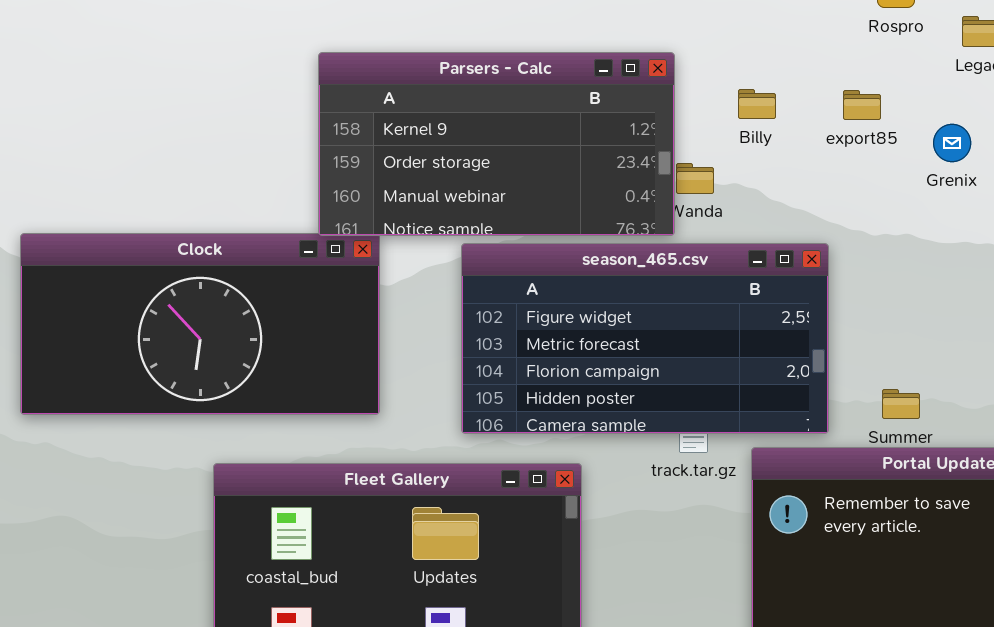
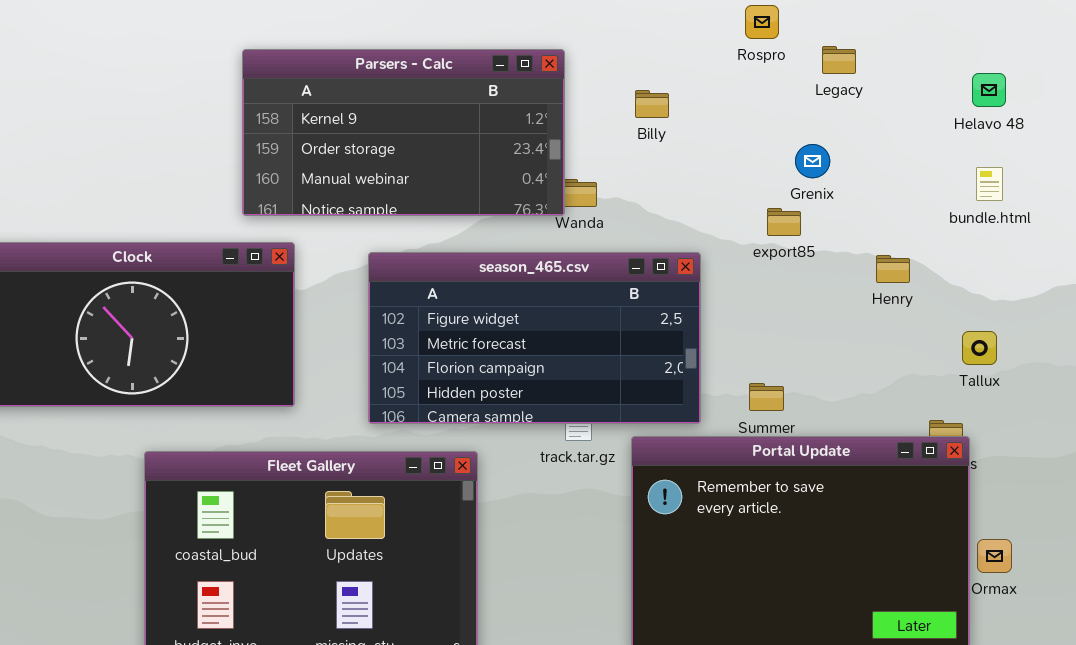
Parsers - Calc: [318,52,675,236] -> [242,49,565,216], moved
Billy: [738,89,776,119] -> [635,90,669,118], moved
export85: [843,90,881,120] -> [767,208,801,236], moved

